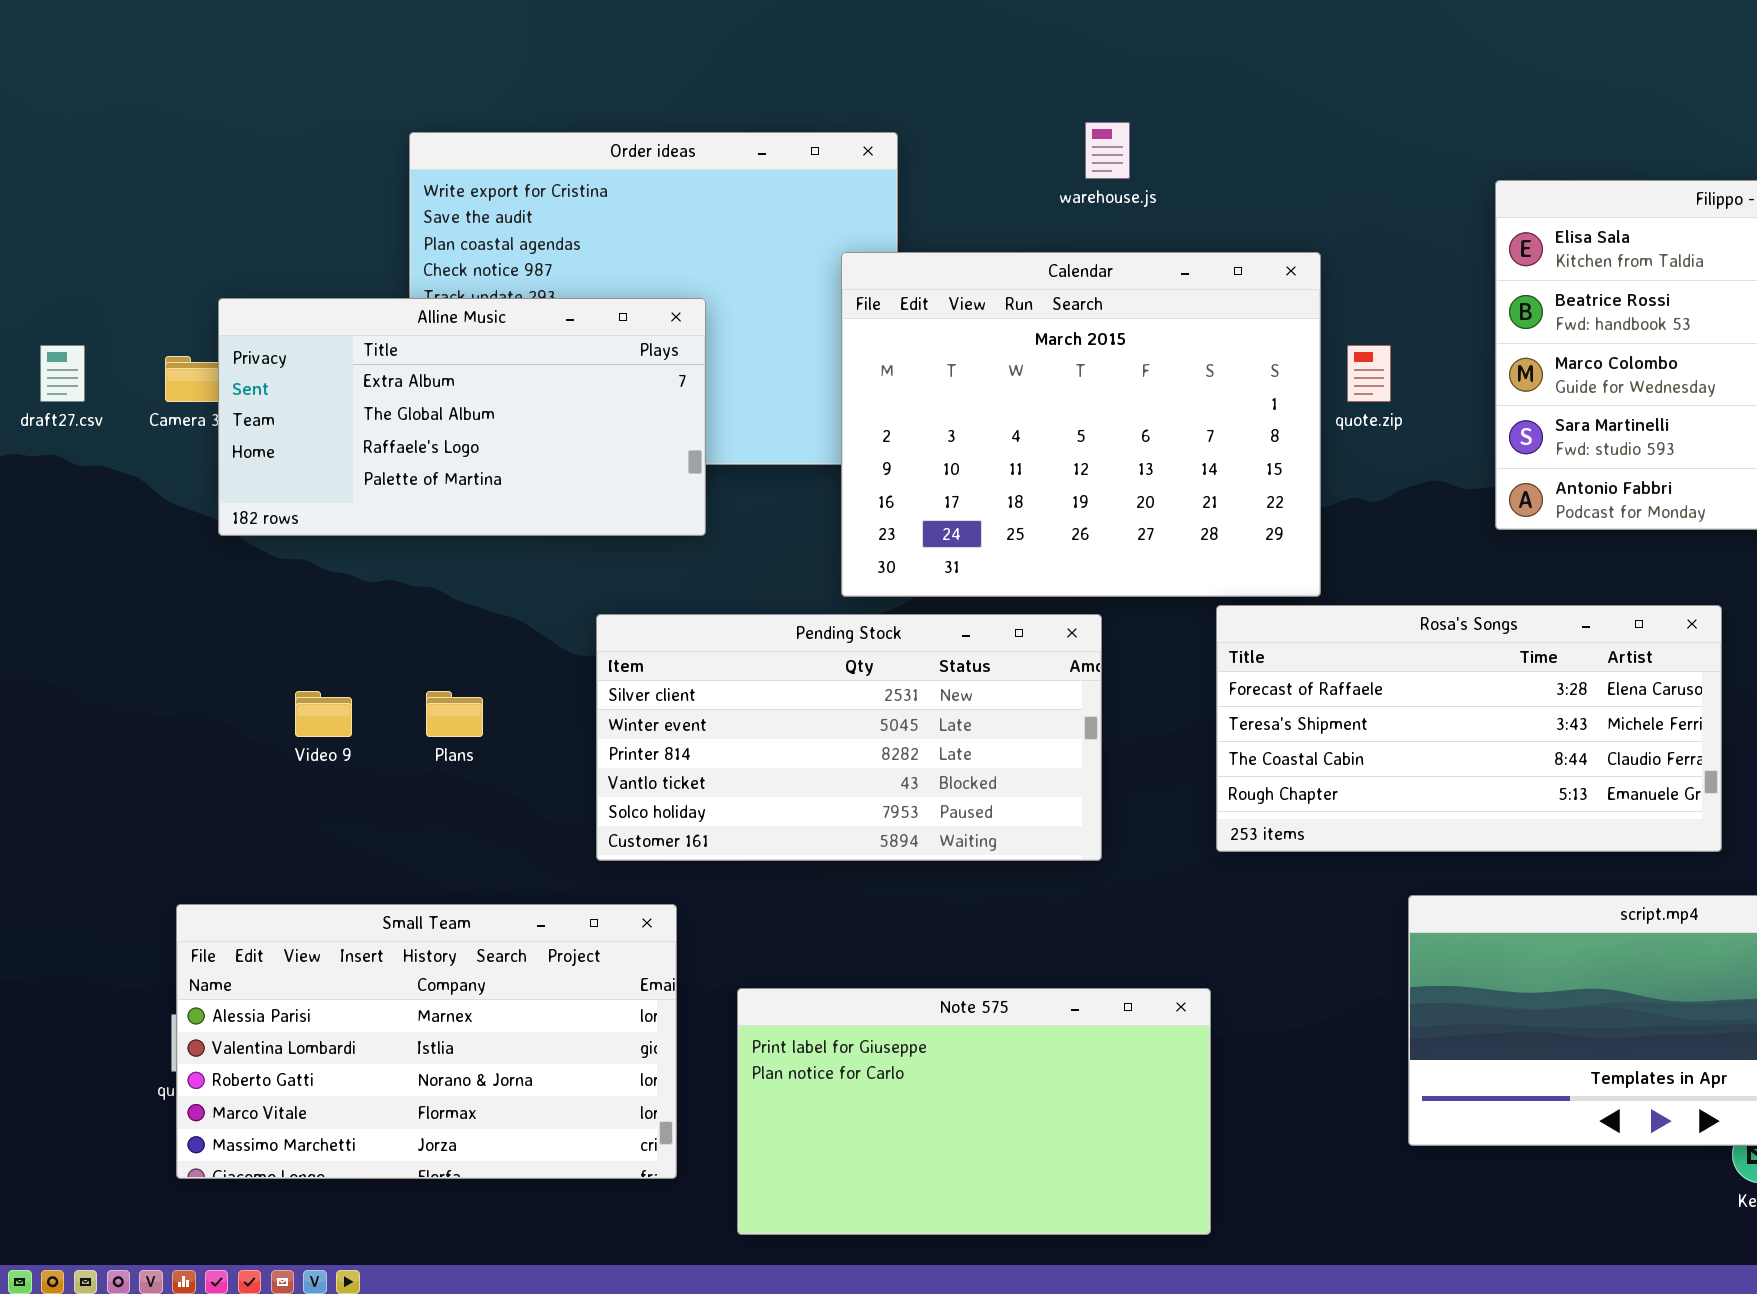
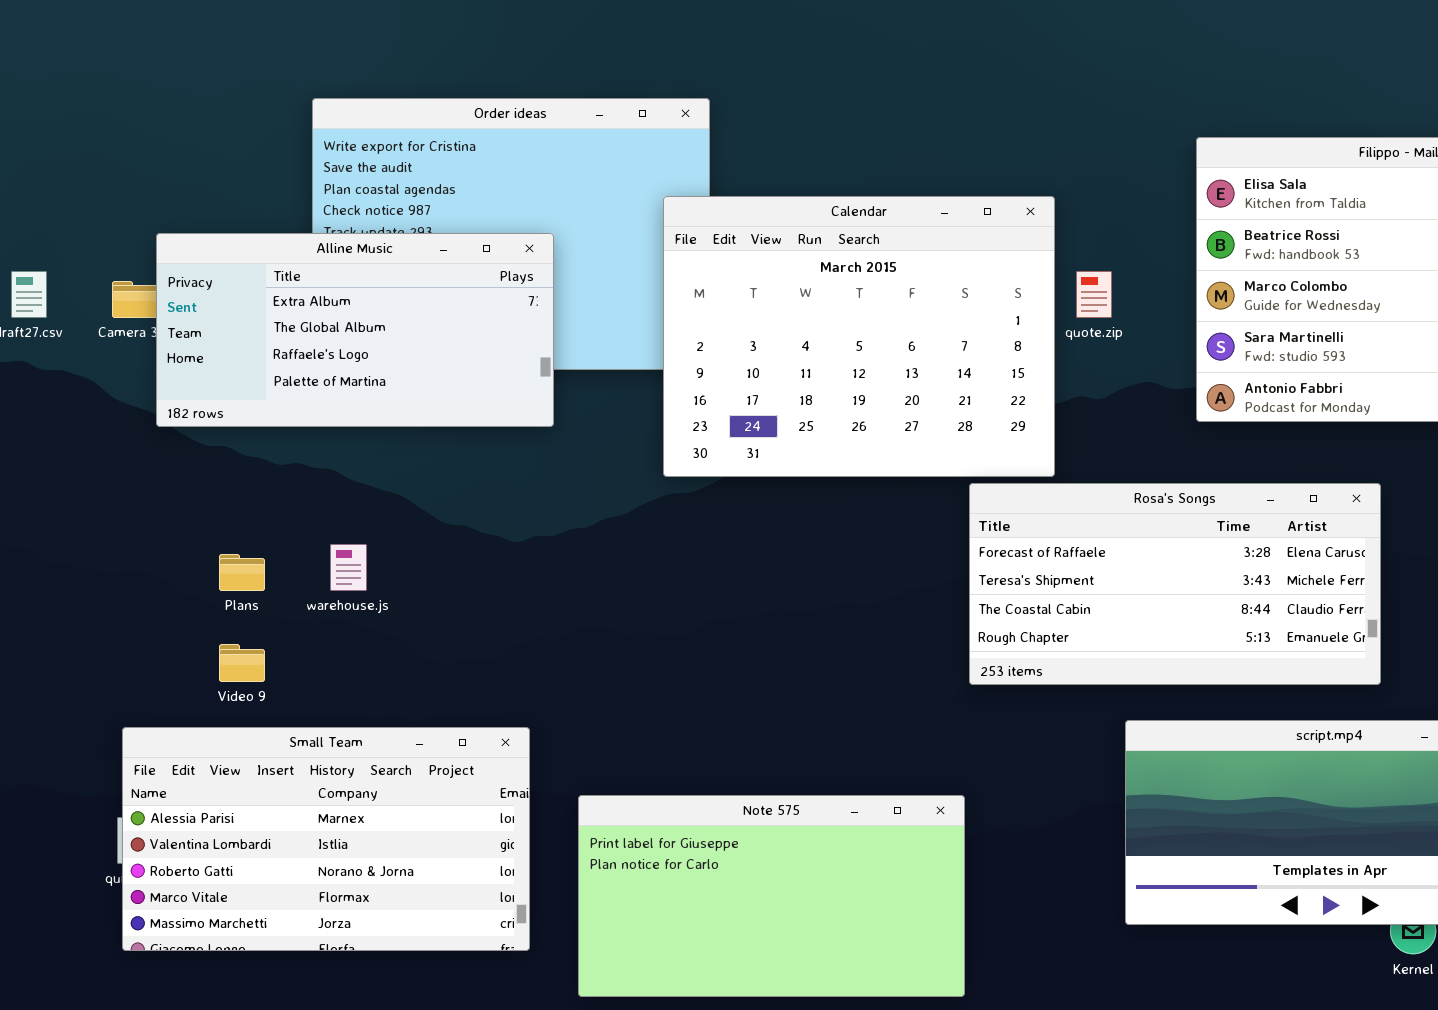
warehouse.js: [1085,122,1130,179] -> [330,544,367,591], moved
Pending Stock: [596,614,1102,861] -> none, closed
Video 9: [295,691,352,737] -> [219,644,265,682], moved
Plans: [426,691,483,737] -> [219,554,265,591], moved

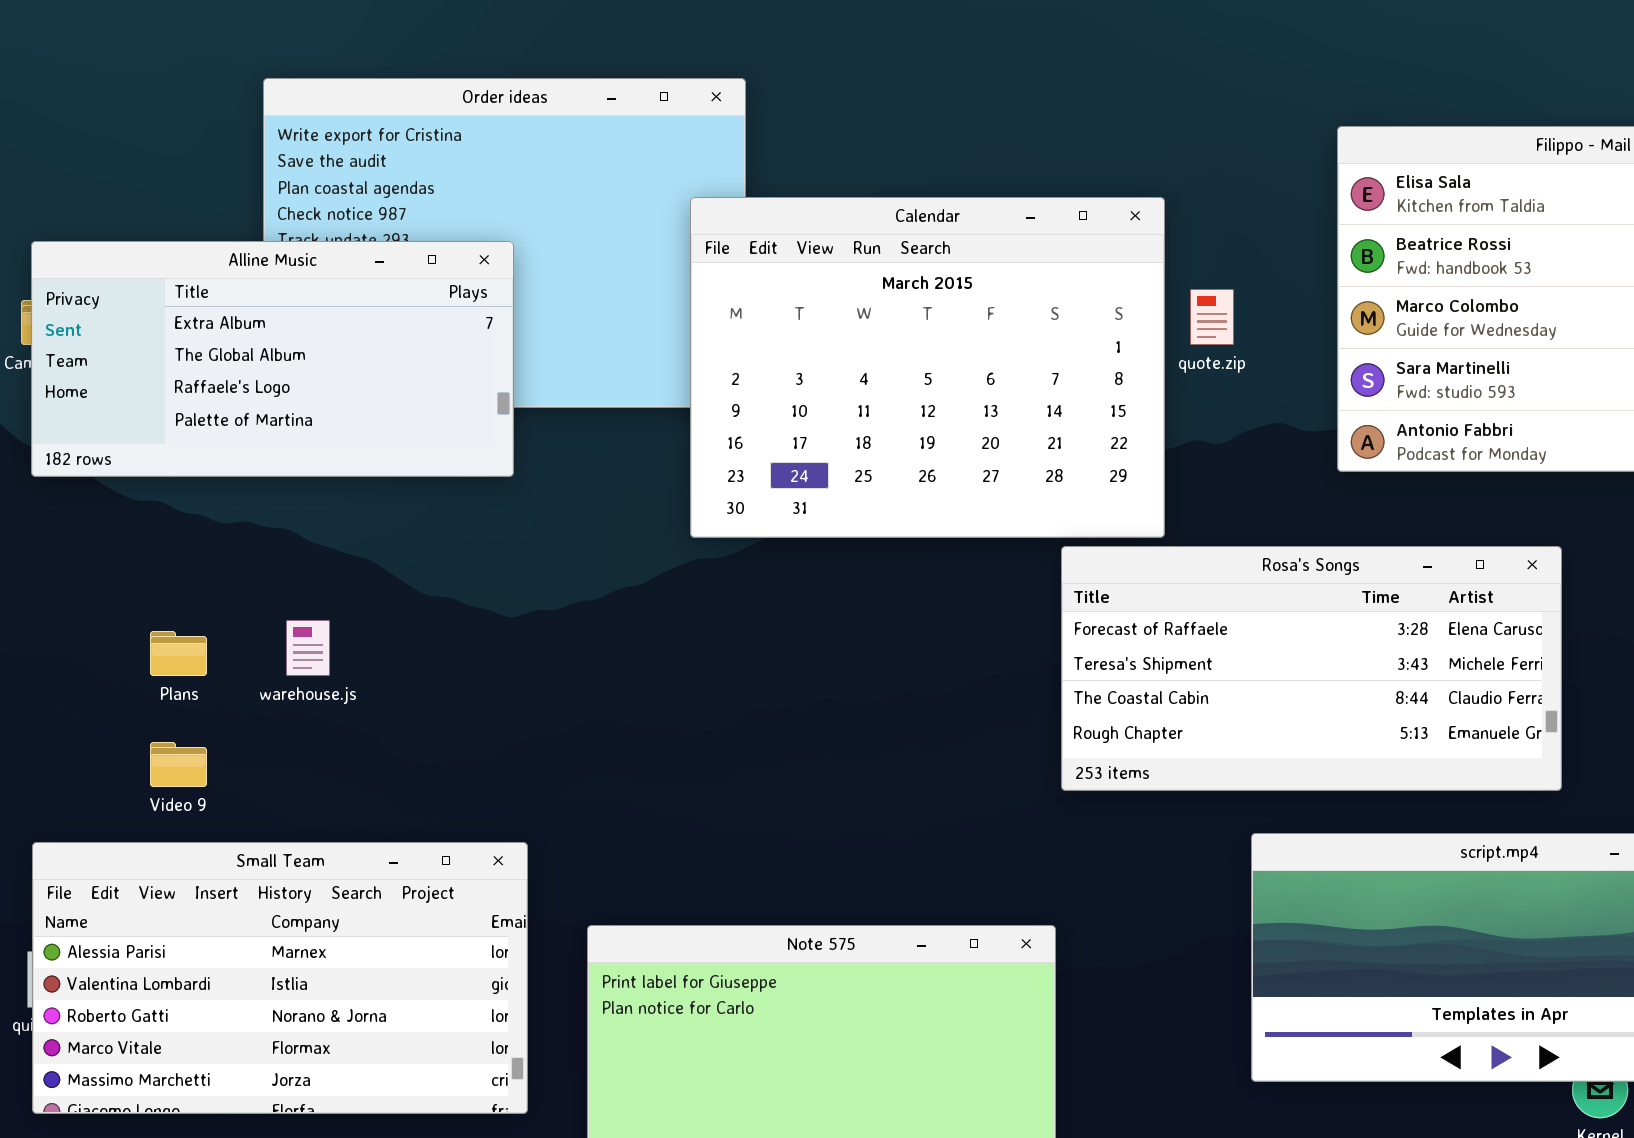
Alline Music: [156,233,554,427] -> [31,241,514,477], moved

